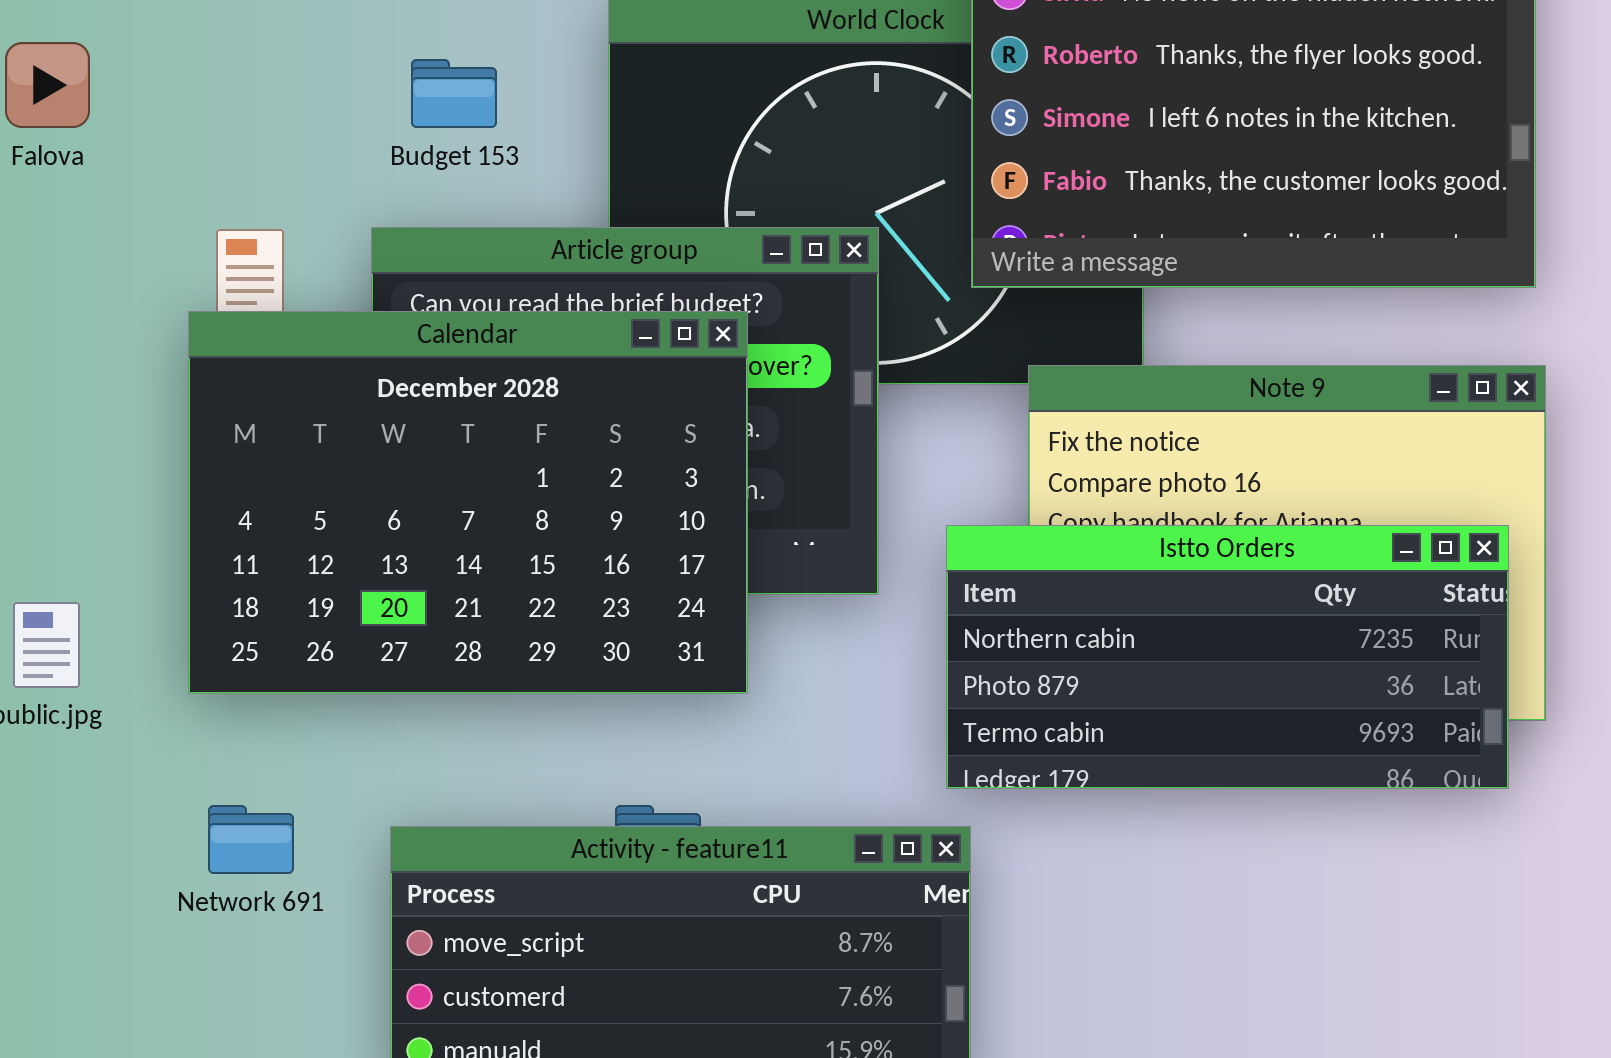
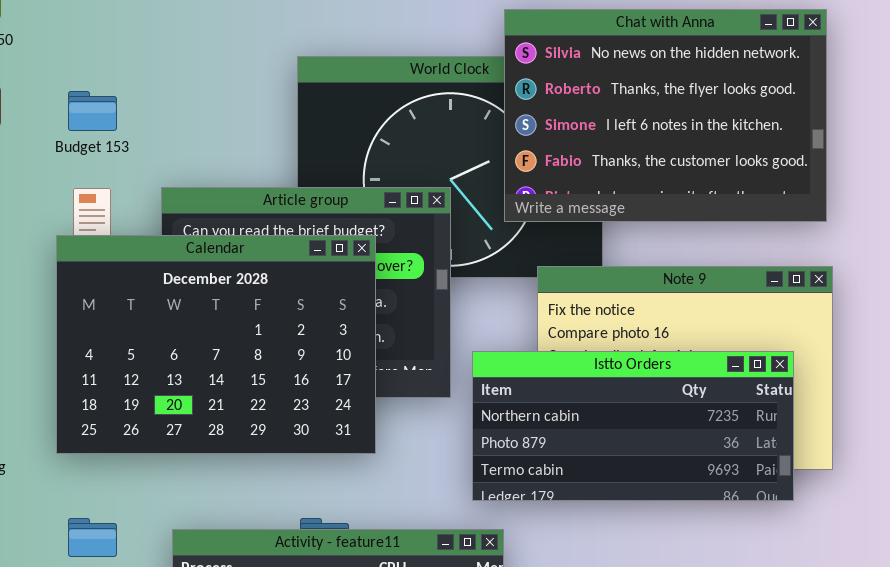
Budget 153: [411,59,497,128] -> [68,91,117,131], moved
Istto Orders: [946,525,1509,789] -> [472,351,794,501], moved

